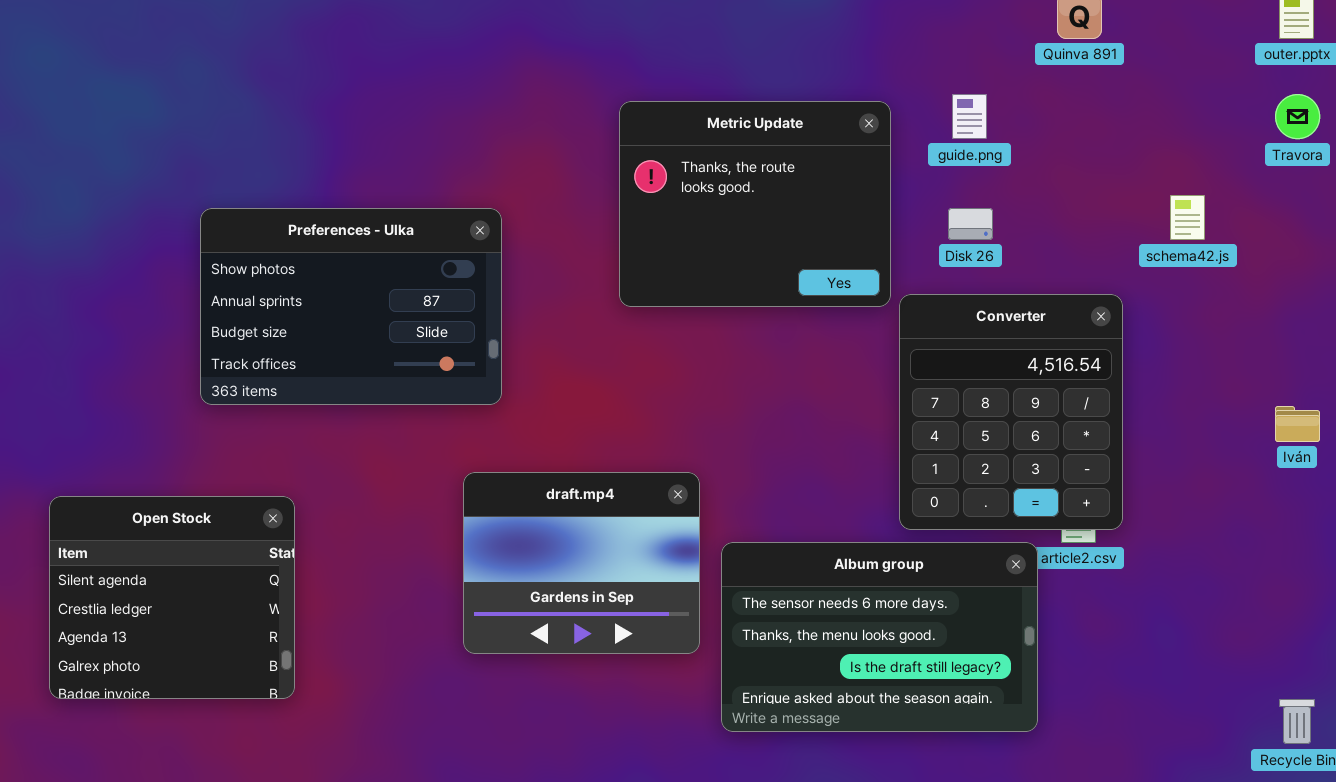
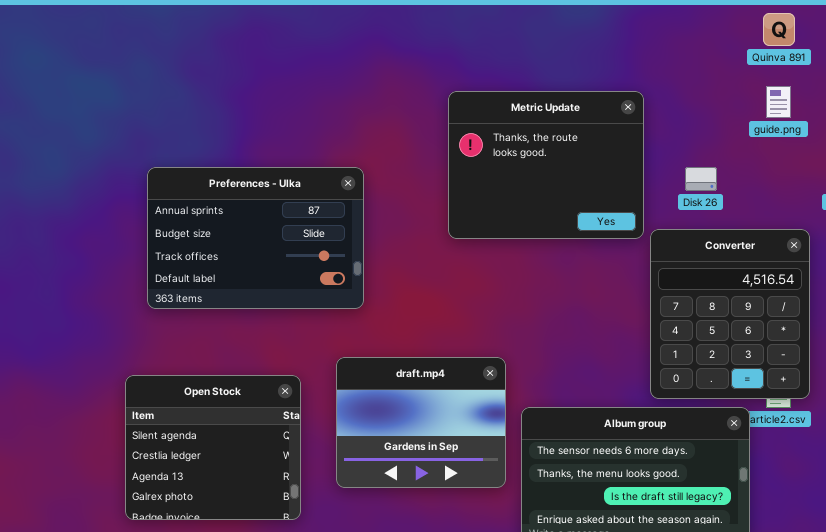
guide.png: [952,94,987,139] -> [766,86,791,118], moved
Preferences - Ulka: [200,208,502,405] -> [147,167,364,309], scrolled down 1 row
Open Stock: [49,496,295,699] -> [125,375,301,520], moved

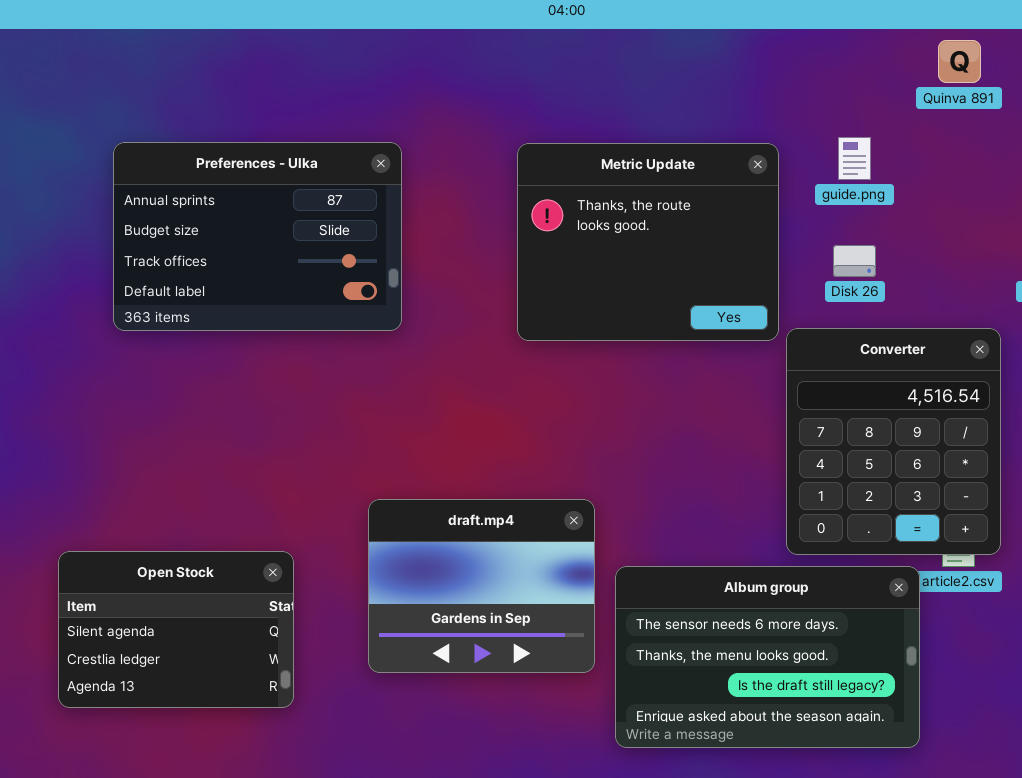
guide.png: [766,86,791,118] -> [838,137,871,180], moved
Preferences - Ulka: [147,167,364,309] -> [113,142,402,331], moved
Open Stock: [125,375,301,520] -> [58,551,294,708], moved, resized

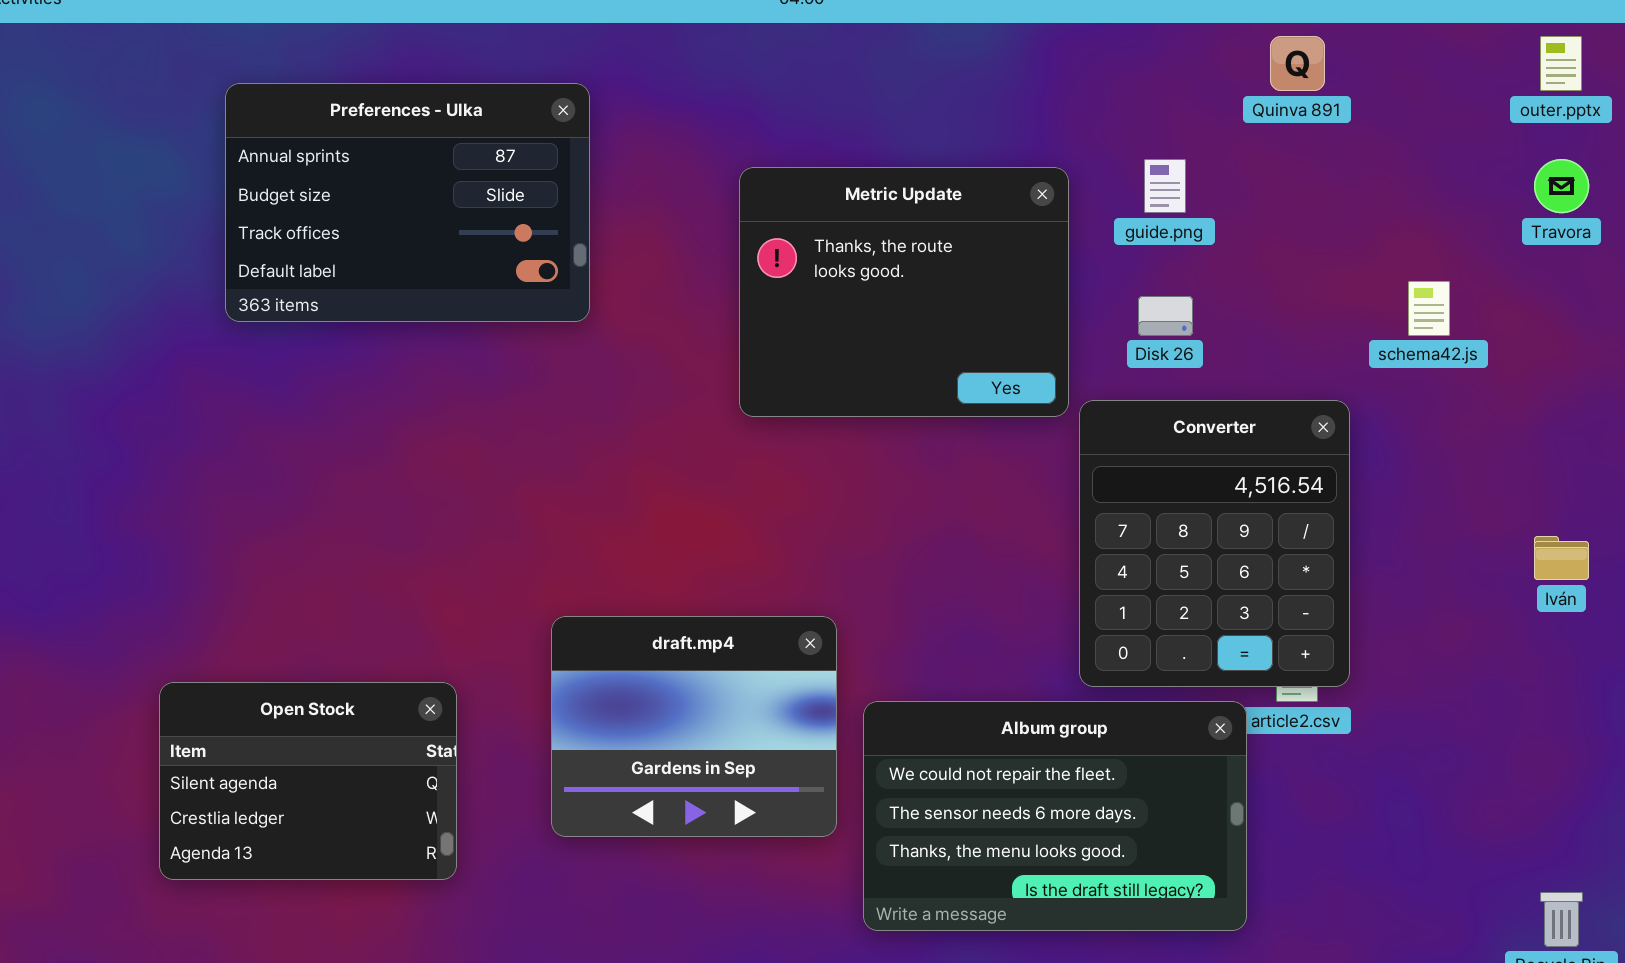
Preferences - Ulka: [113,142,402,331] -> [225,83,590,322], moved
Album group: [615,566,920,748] -> [863,701,1247,931], scrolled up 1 row

